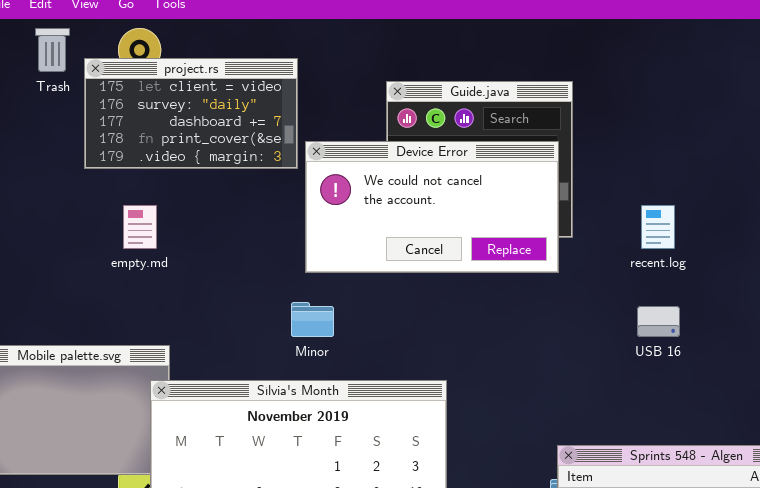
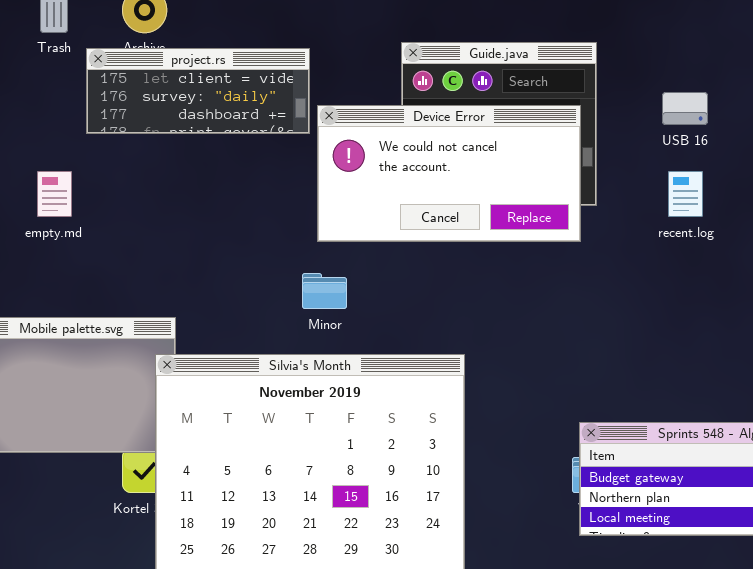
project.rs: [84,58,298,169] -> [86,48,310,134], resized
empty.md: [123,205,157,249] -> [37,171,72,217], moved
USB 16: [637,306,680,337] -> [662,92,708,125], moved

